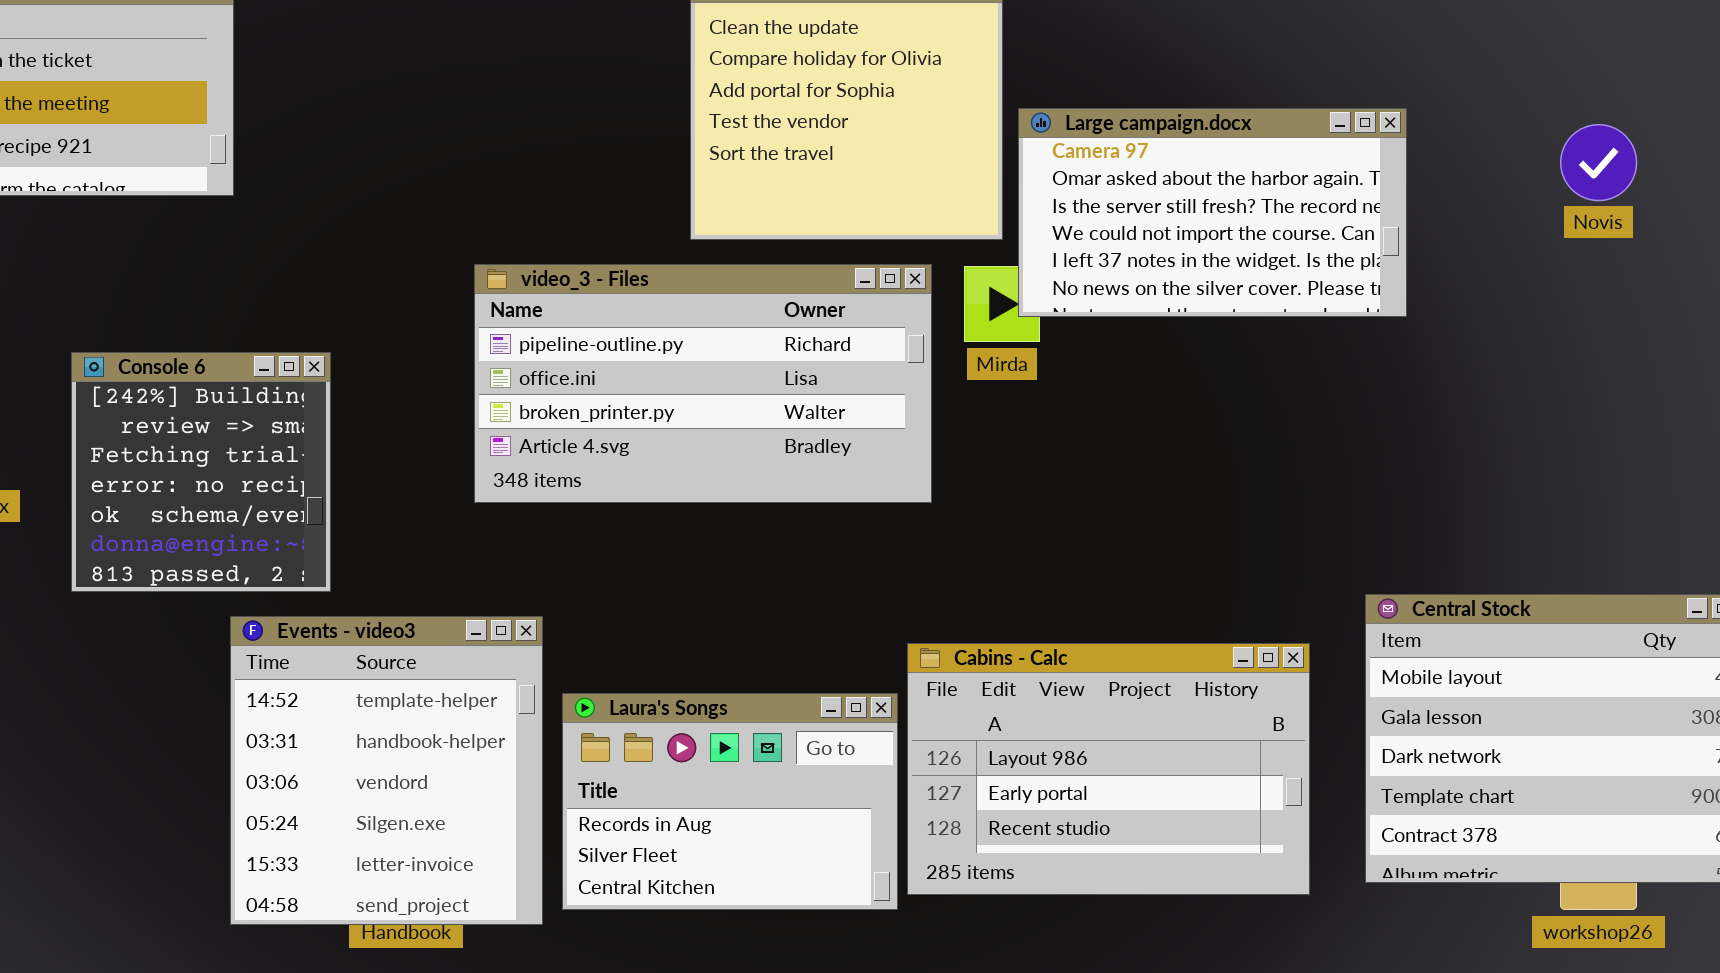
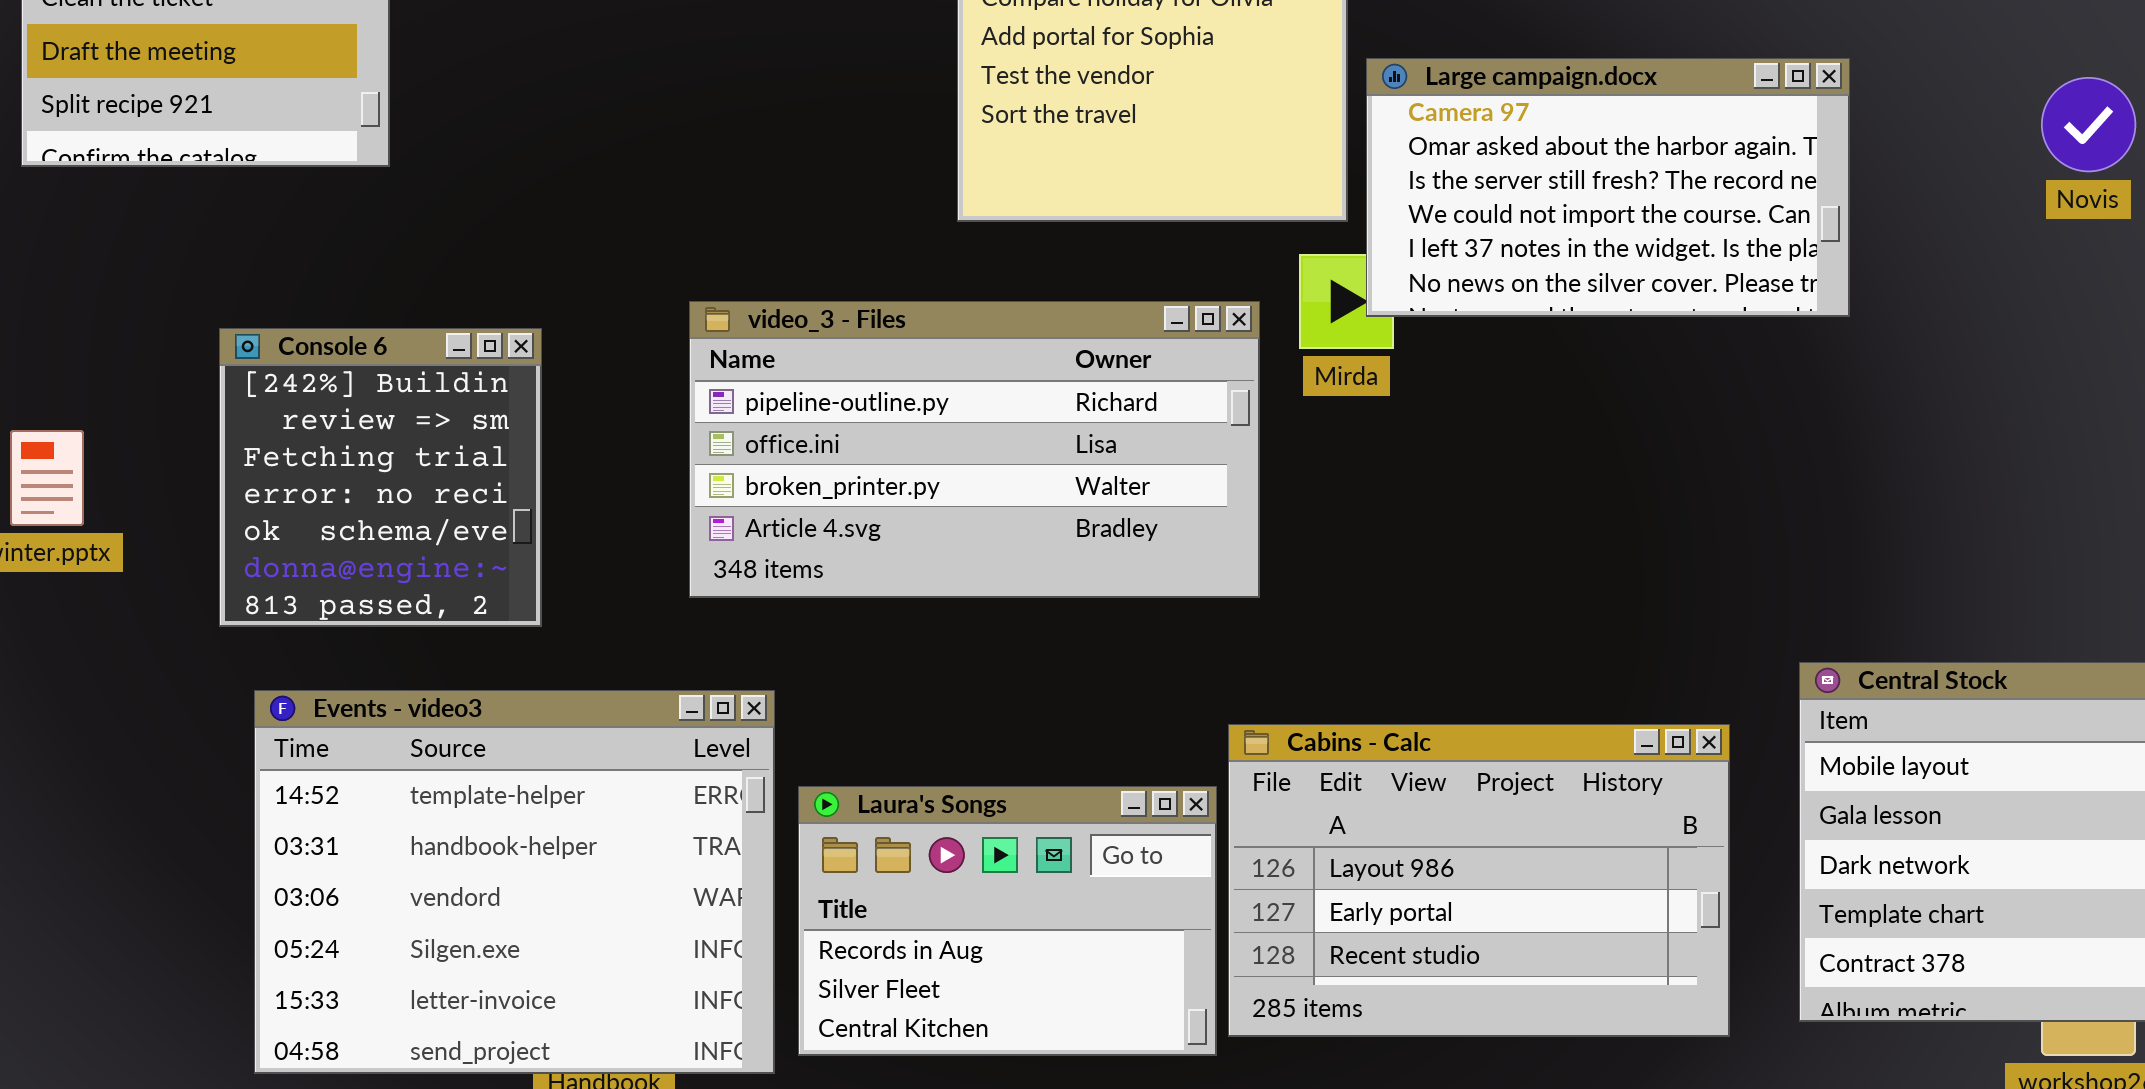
video_3 - Files: [474,264,932,503] -> [689,301,1260,598], moved
Console 6: [71,352,331,592] -> [219,328,542,627], moved
Events - video3: [230,616,543,925] -> [254,690,775,1074], resized

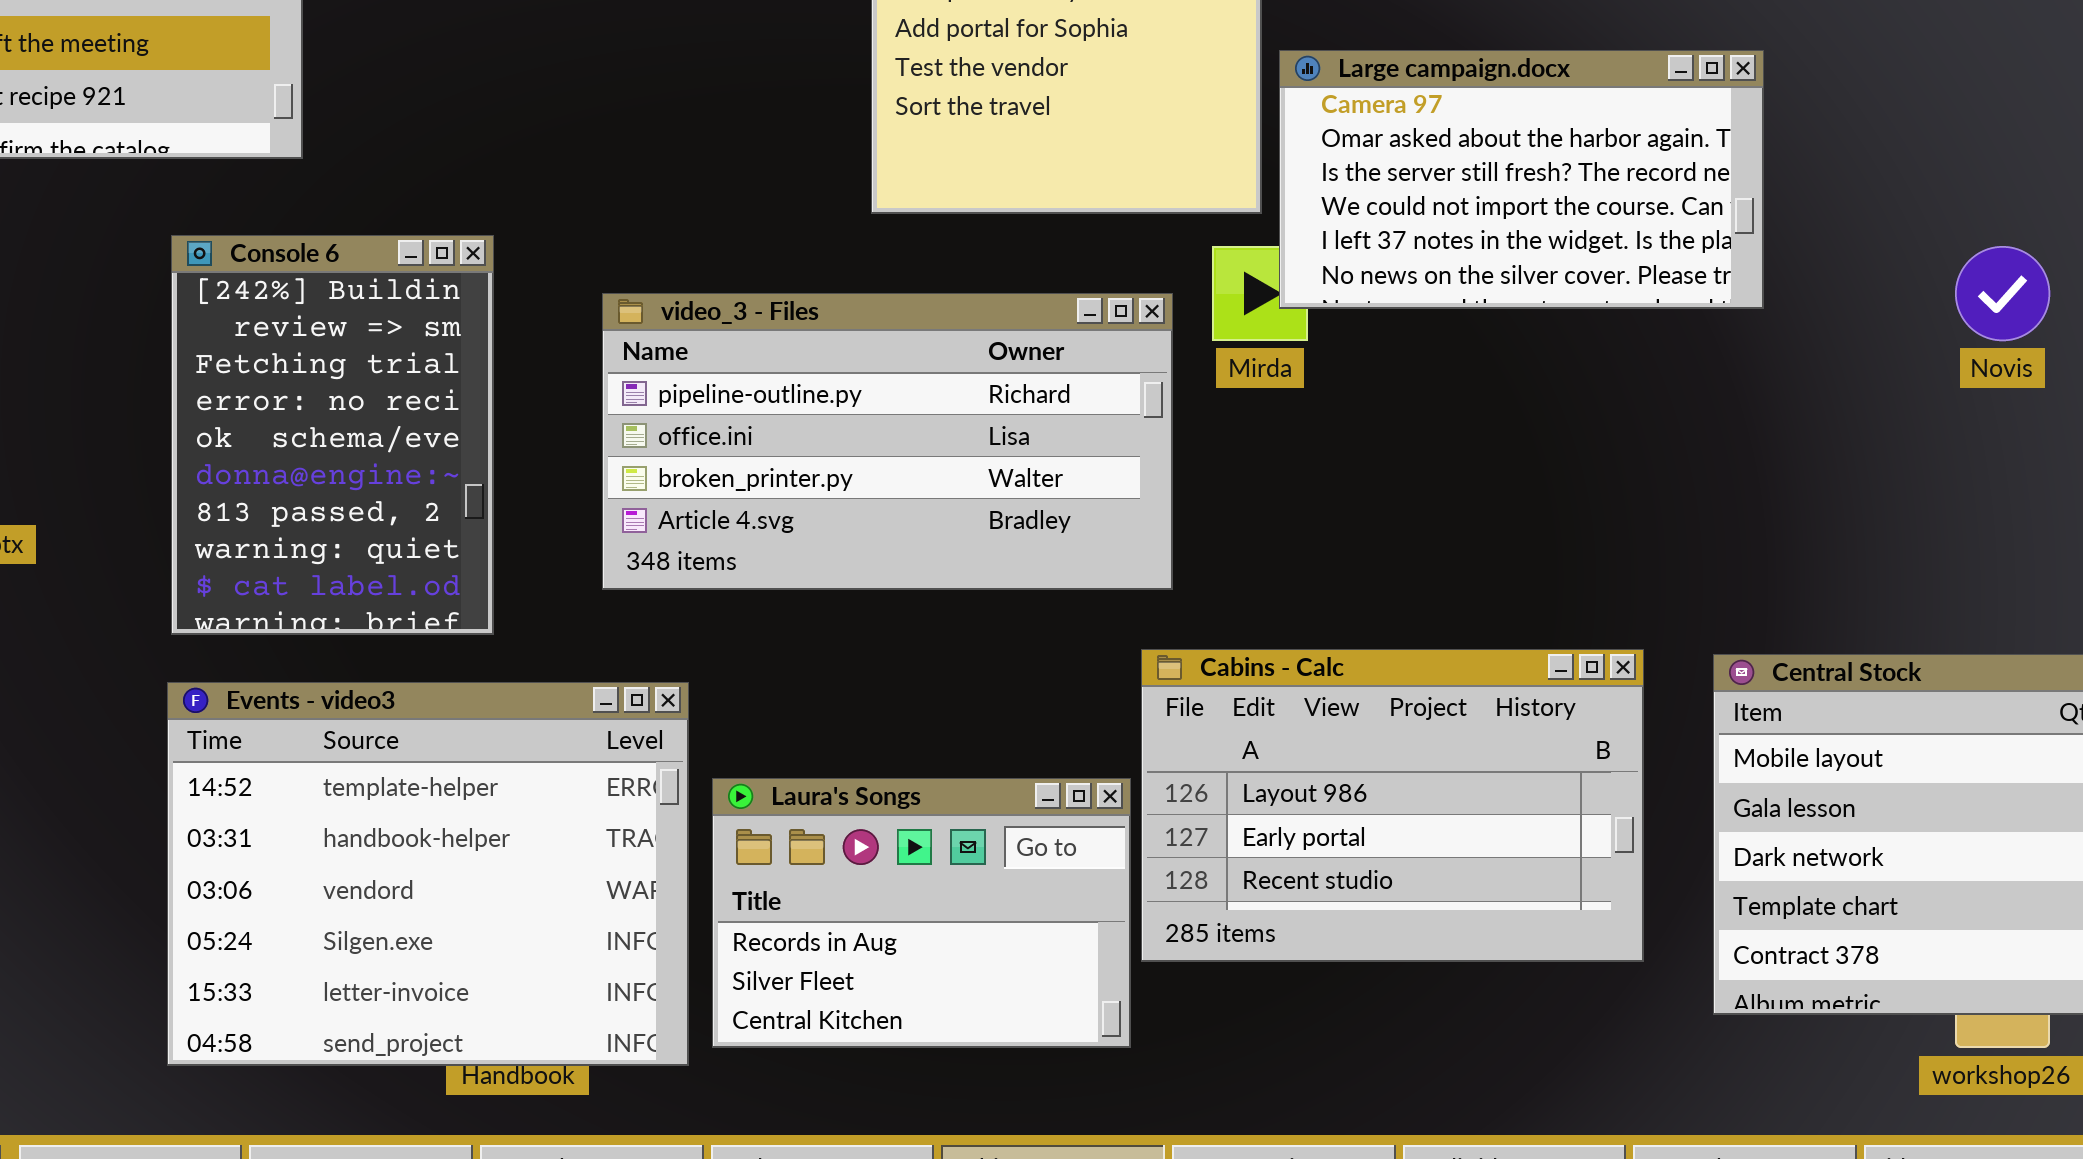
Novis: [2041,77,2136,172] -> [1955,246,2050,341], moved
Console 6: [219,328,542,627] -> [171,235,494,635], moved, resized
Cabins - Calc: [1228,724,1730,1037] -> [1141,649,1644,962], moved

